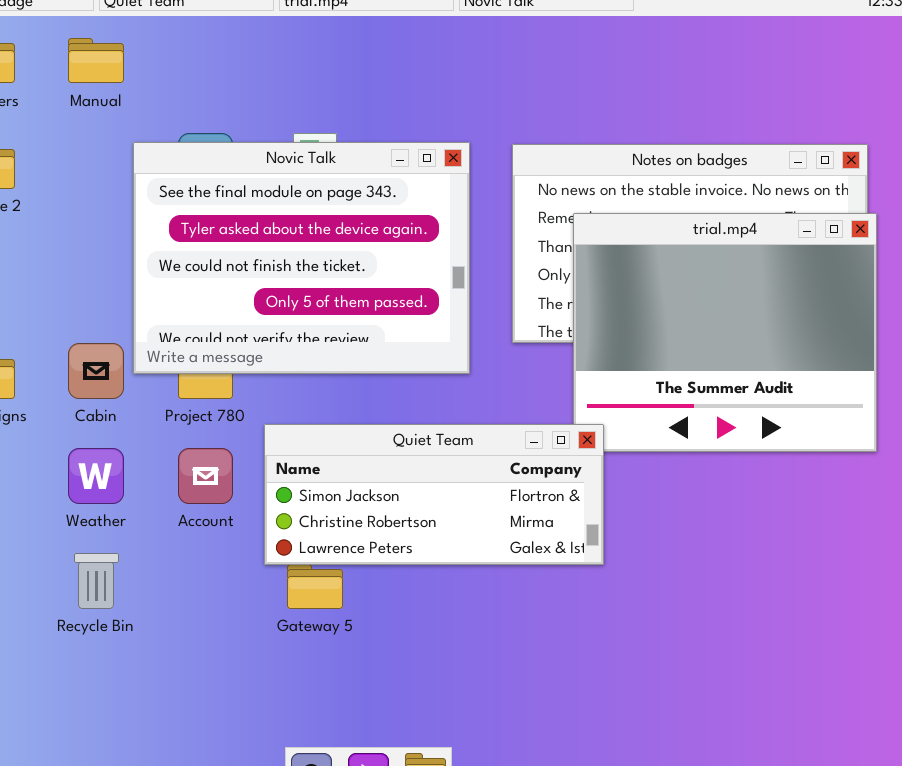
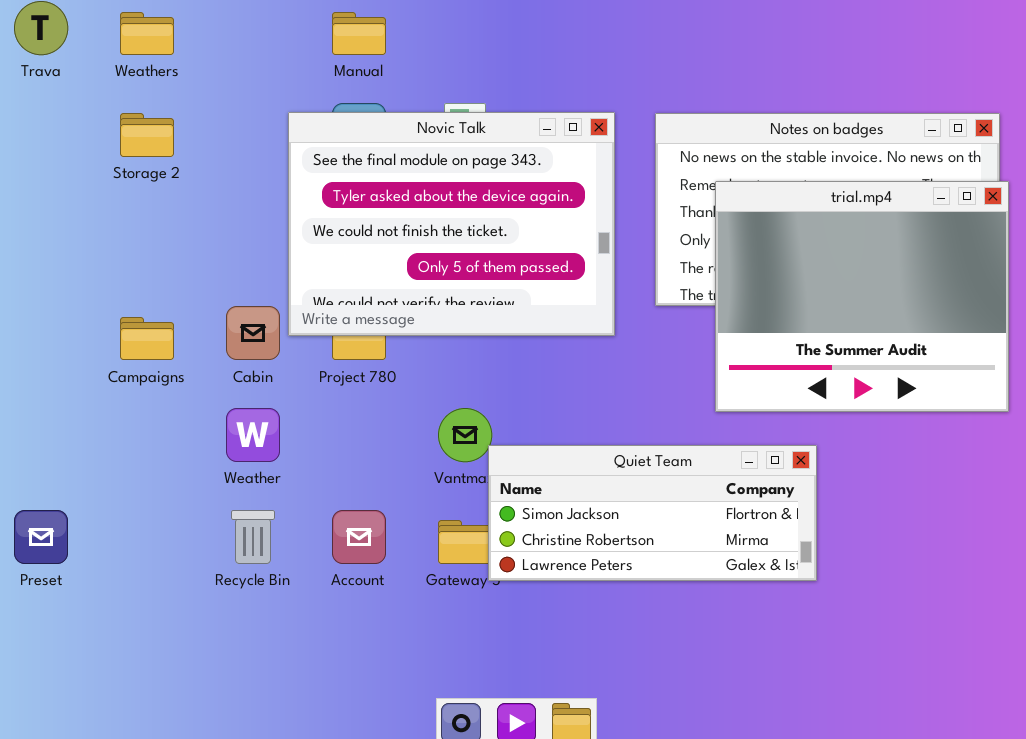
Manual: [68,38,124,83] -> [332,12,386,55], moved
Quiet Team: [264,424,604,565] -> [488,445,817,581], moved
Account: [178,448,233,504] -> [332,510,386,564], moved

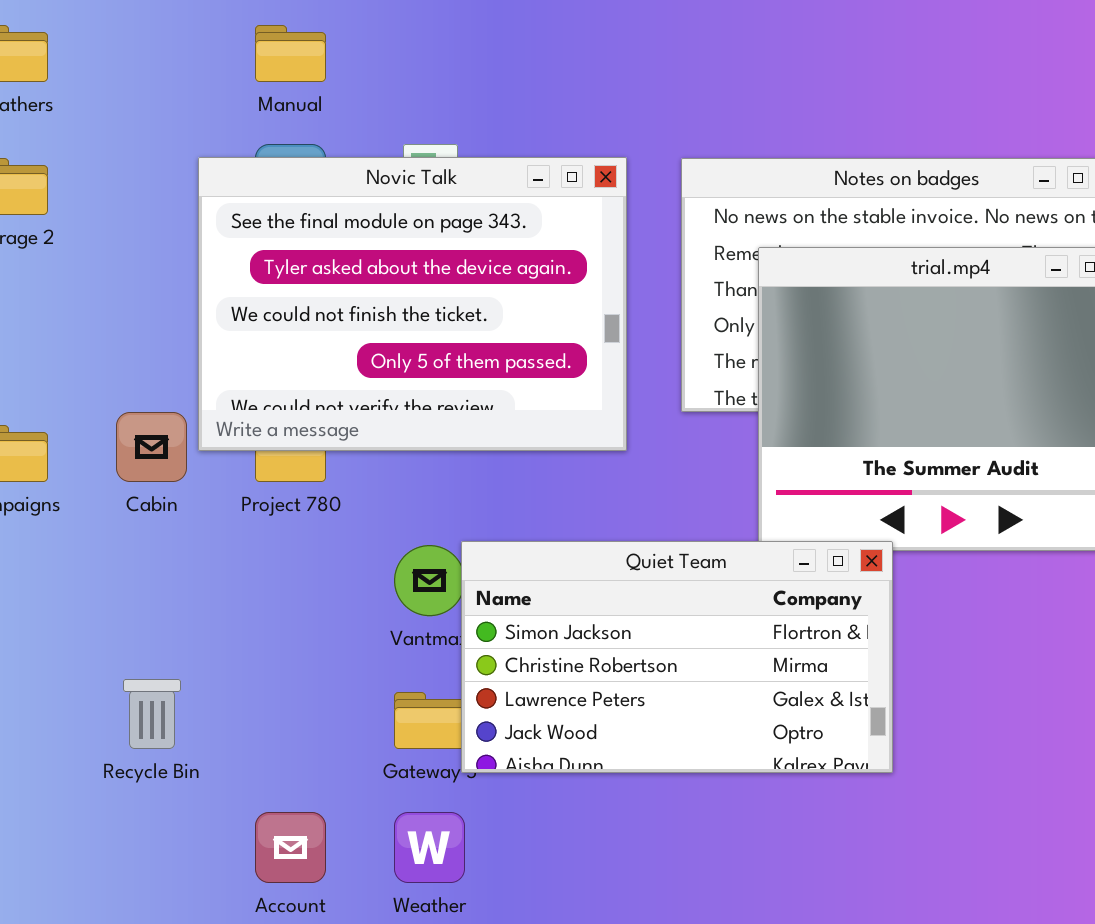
Weather: [226,408,280,462] -> [394,812,465,883], moved
Quiet Team: [488,445,817,581] -> [461,541,893,773], resized
Account: [332,510,386,564] -> [255,812,326,883], moved

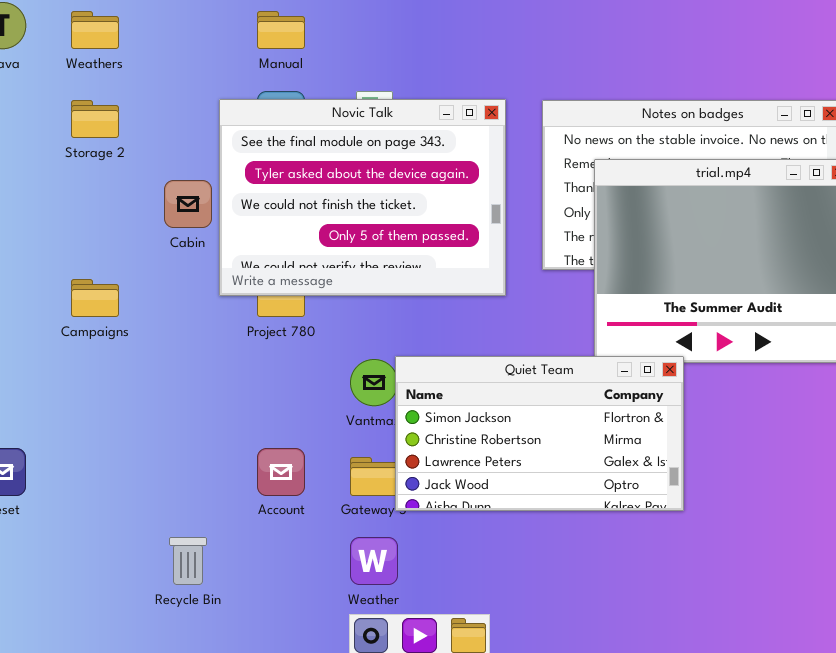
Cabin: [116,412,187,482] -> [164,180,212,228], moved
Recycle Bin: [123,679,181,749] -> [169,537,207,585], moved
Account: [255,812,326,883] -> [257,448,305,496], moved

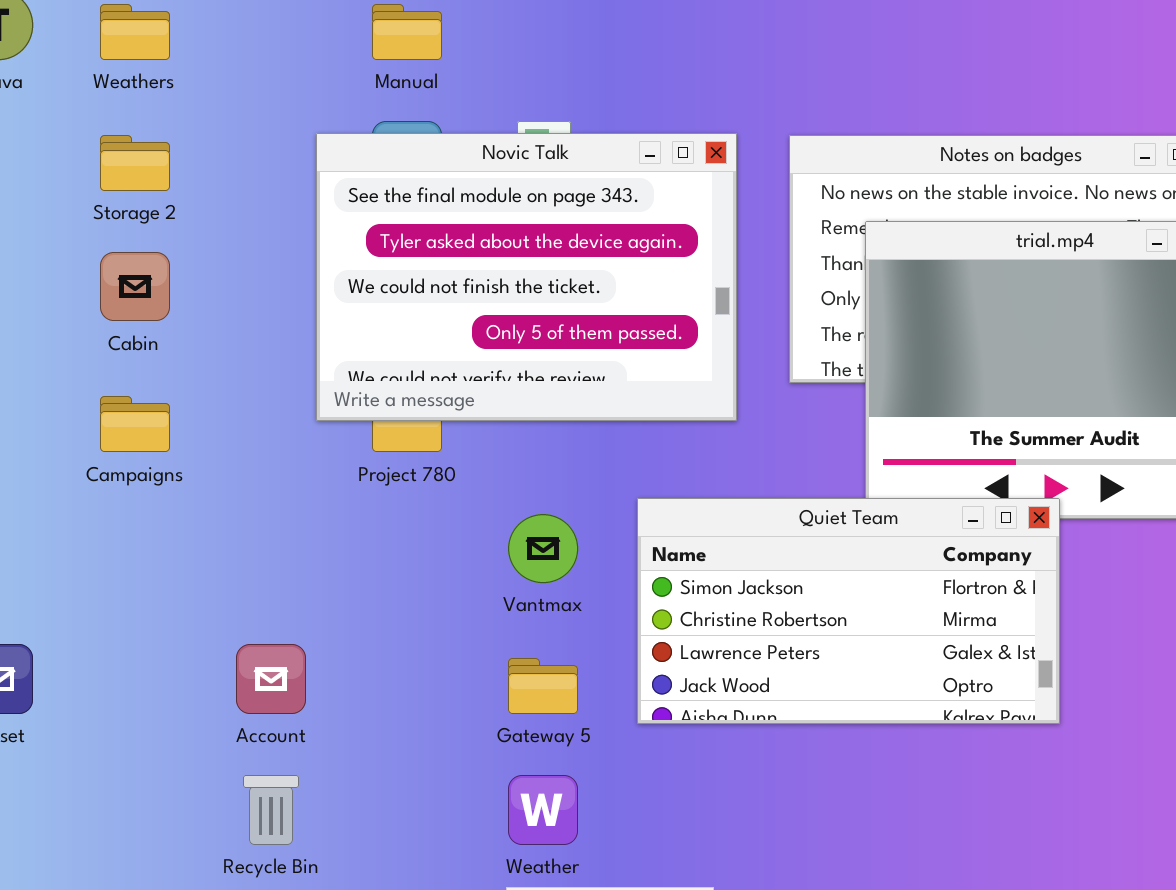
Cabin: [164,180,212,228] -> [100,252,170,321], moved
Quiet Team: [395,356,684,511] -> [637,498,1060,724], moved
Account: [257,448,305,496] -> [236,644,306,714], moved

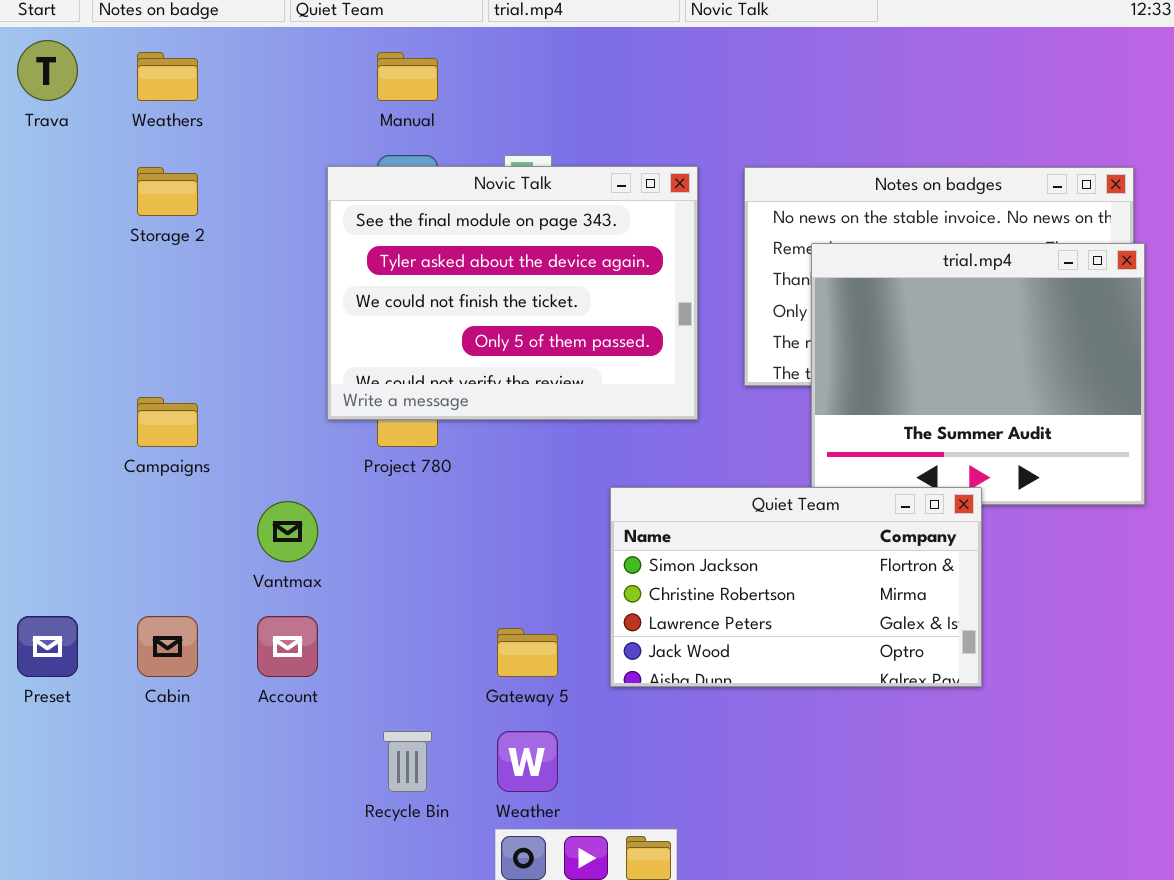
Cabin: [100,252,170,321] -> [137,616,198,677], moved
Vantmax: [508,514,578,583] -> [257,501,318,562], moved
Recycle Bin: [243,775,299,845] -> [383,731,432,792], moved

